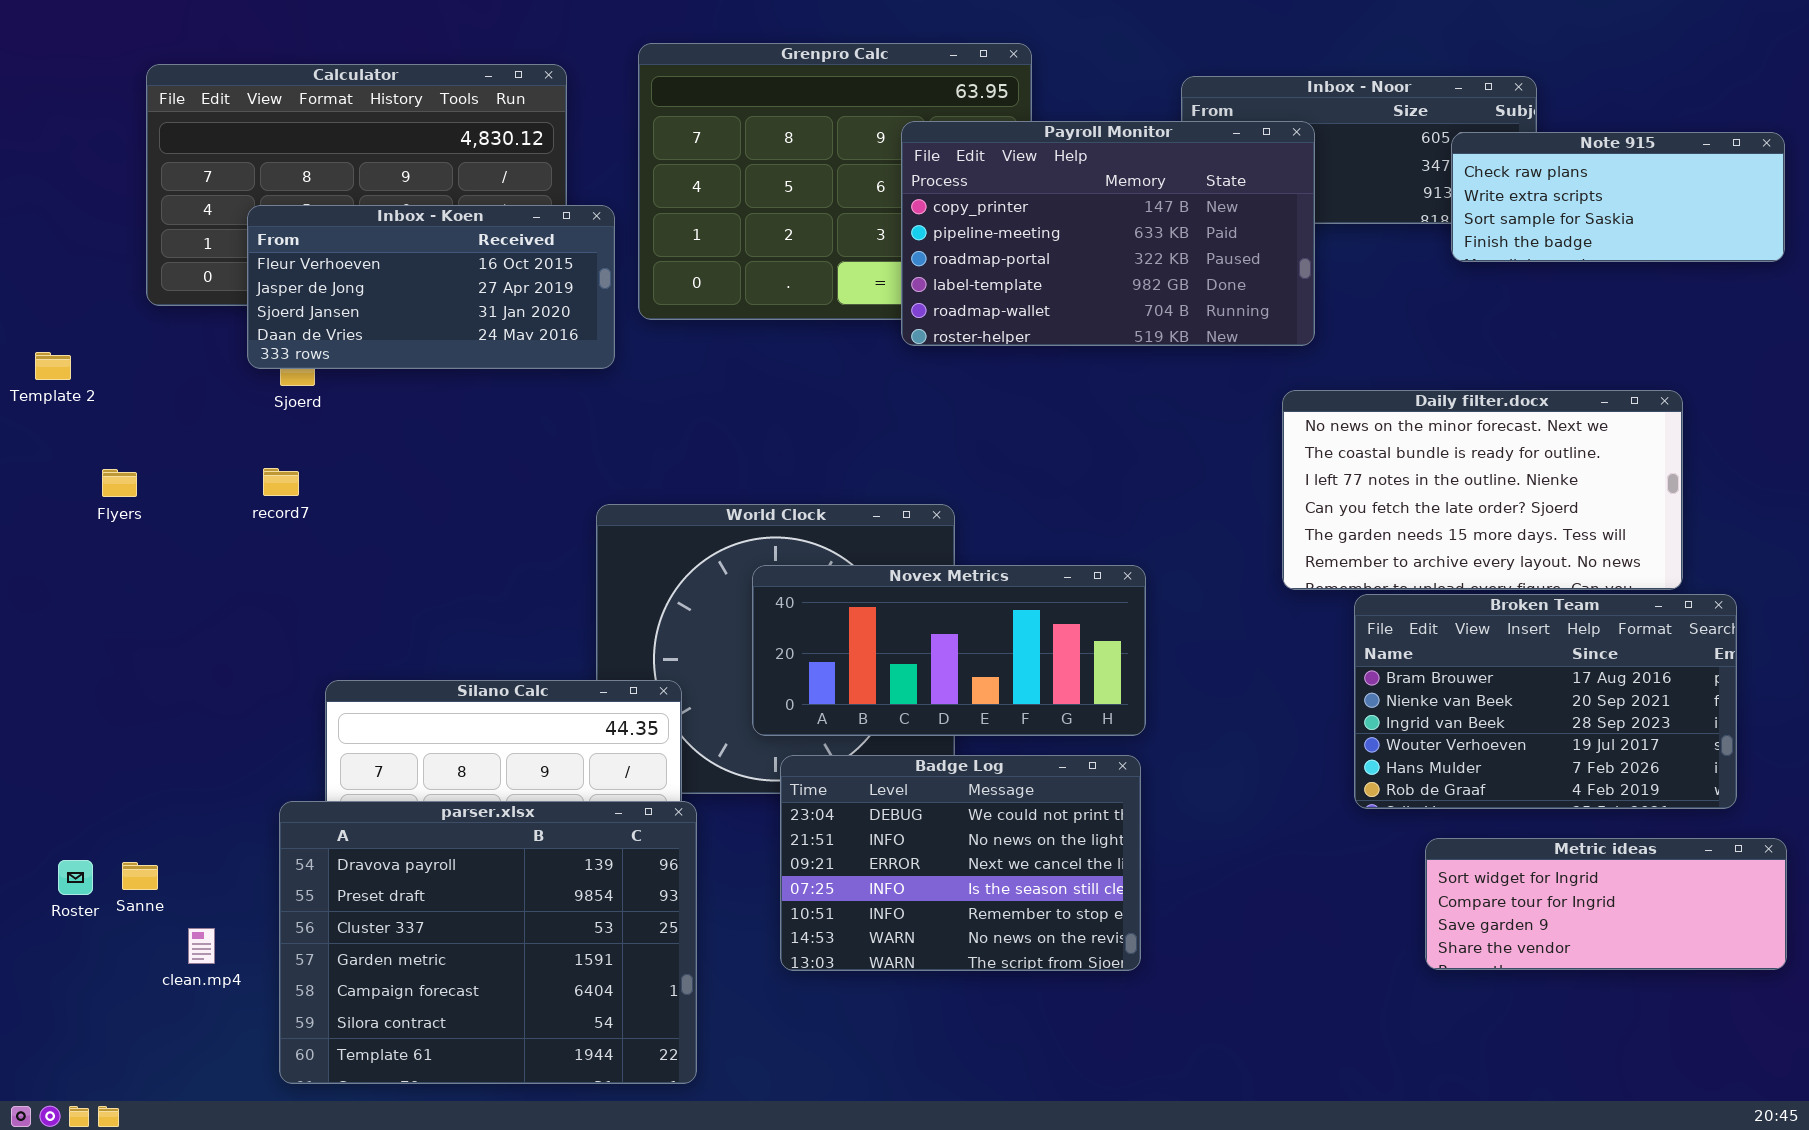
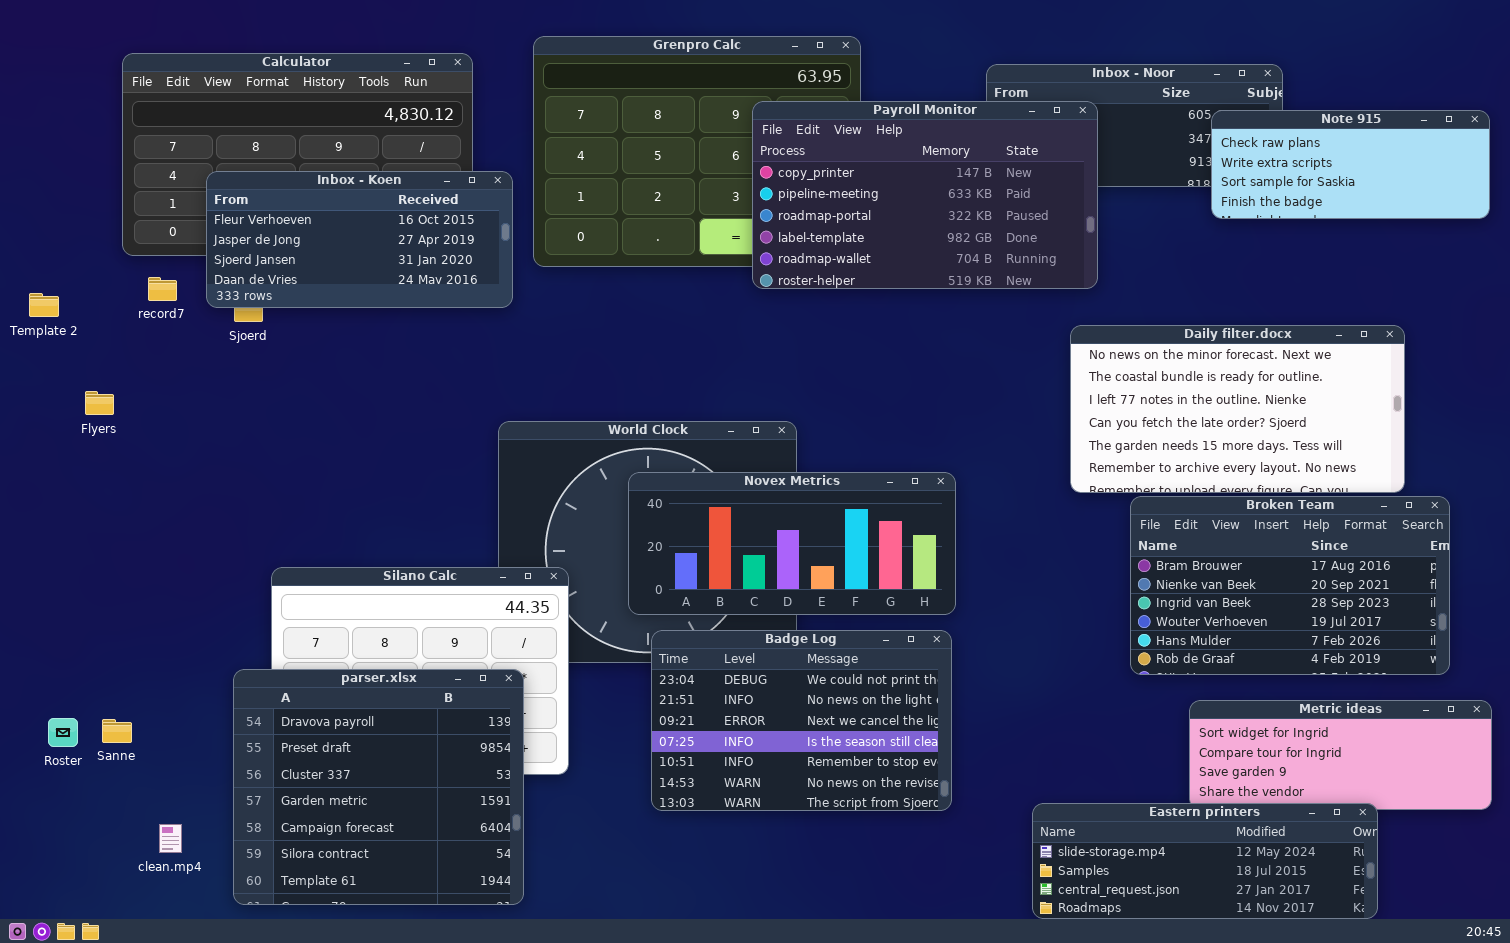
record7: [263,468,299,496] -> [148,277,177,301], moved
parser.xlsx: [279,801,697,1084] -> [233,669,524,905], resized
clean.mp4: [188,928,215,964] -> [159,824,182,853], moved
Eastern printers: none -> [1032,803,1378,919], opened

